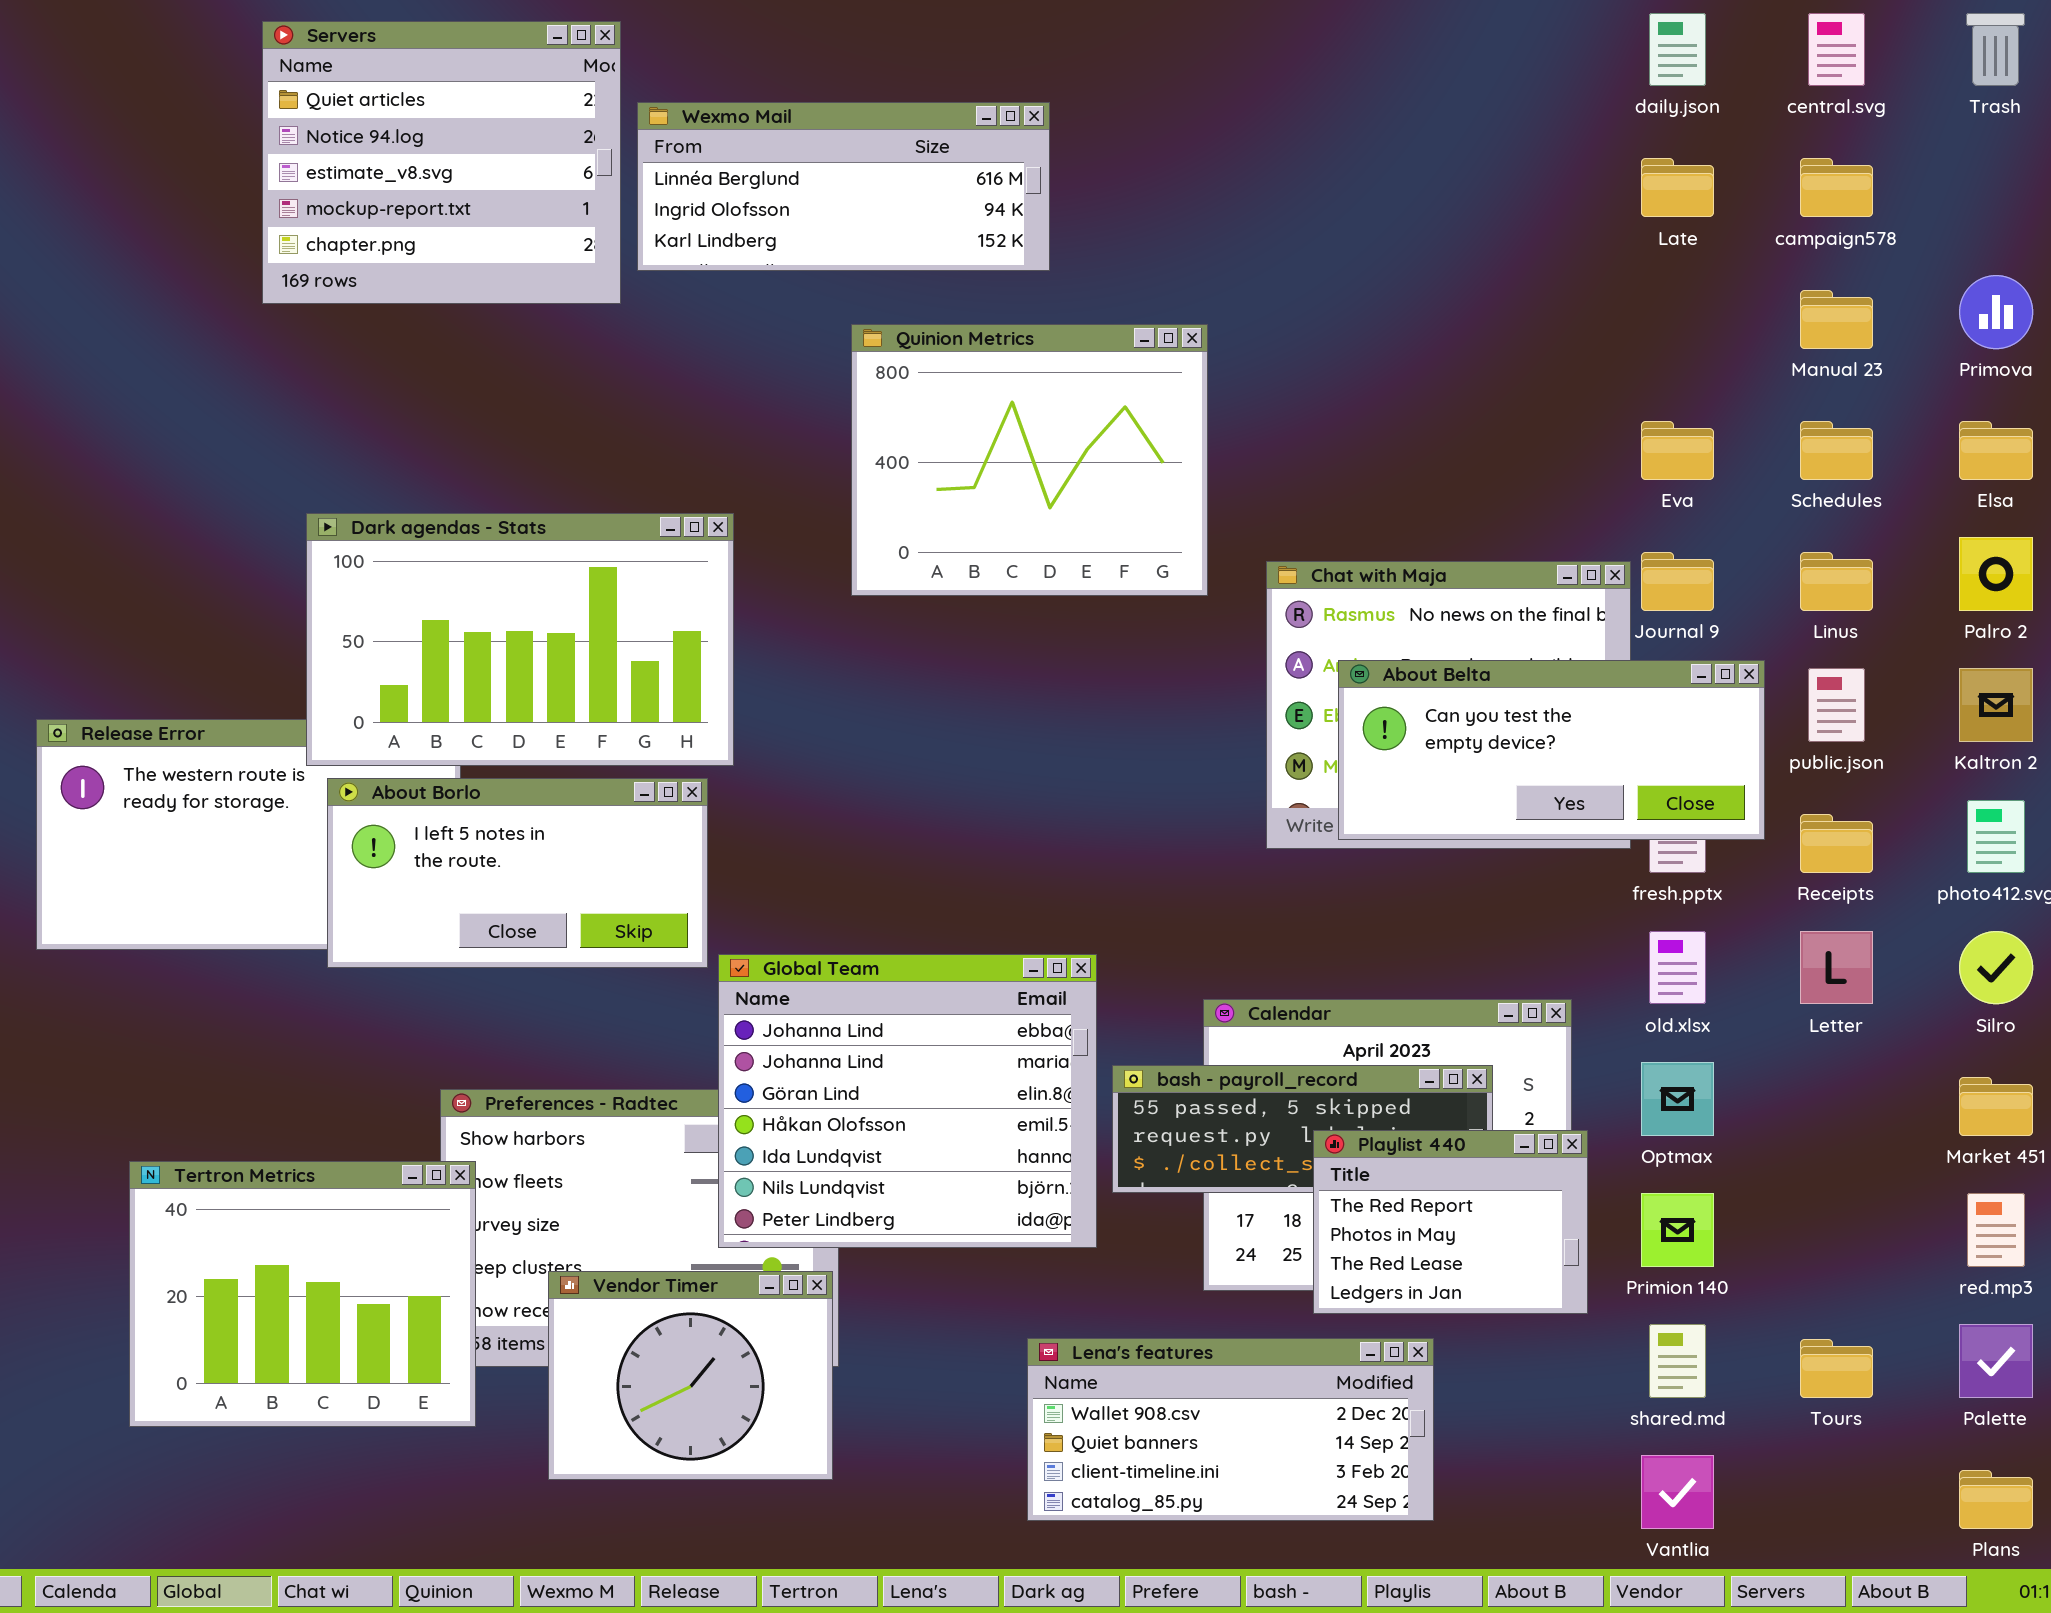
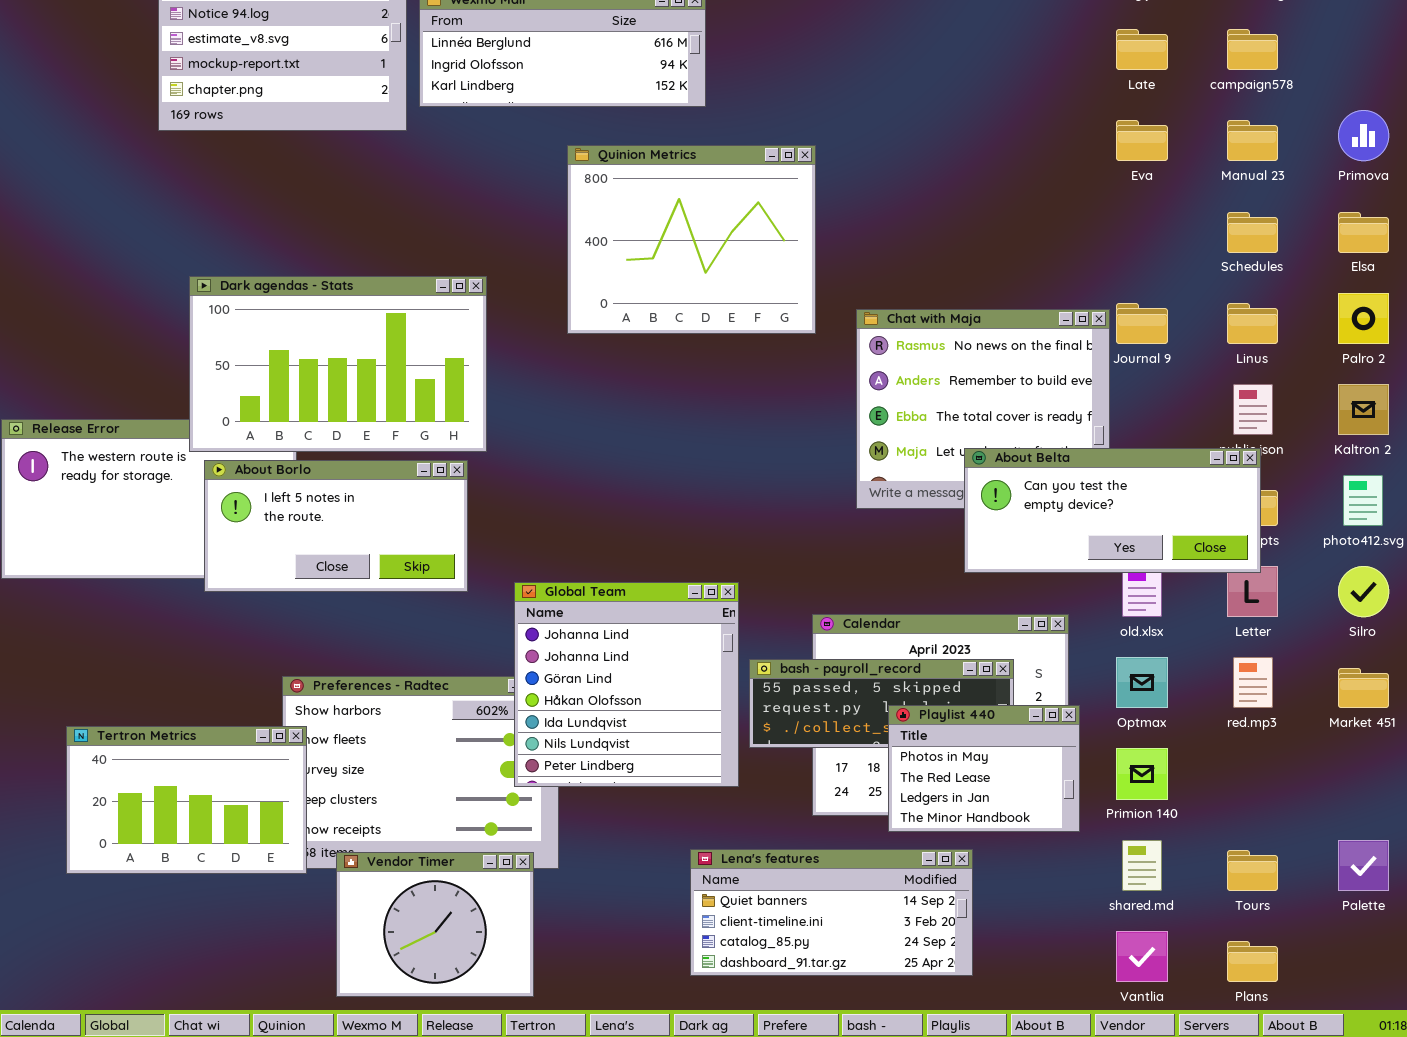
Eva: [1641,421,1714,480] -> [1116,120,1168,161], moved
About Belta: [1338,660,1765,840] -> [964,448,1261,573], moved
Global Team: [718,954,1097,1248] -> [514,582,739,787], resized
Playlist 440: [1313,1130,1588,1314] -> [888,705,1080,832], scrolled down 1 row
Tertron Metrics: [129,1161,476,1427] -> [66,726,307,874], resized
red.mp3: [1967,1193,2025,1267] -> [1233,657,1273,708], moved
Vendor Timer: [548,1271,833,1480] -> [336,852,534,997], moved
Lena's features: [1027,1338,1434,1521] -> [690,849,973,976], scrolled down 1 row
Plans: [1959,1470,2033,1529] -> [1227,941,1278,982], moved

